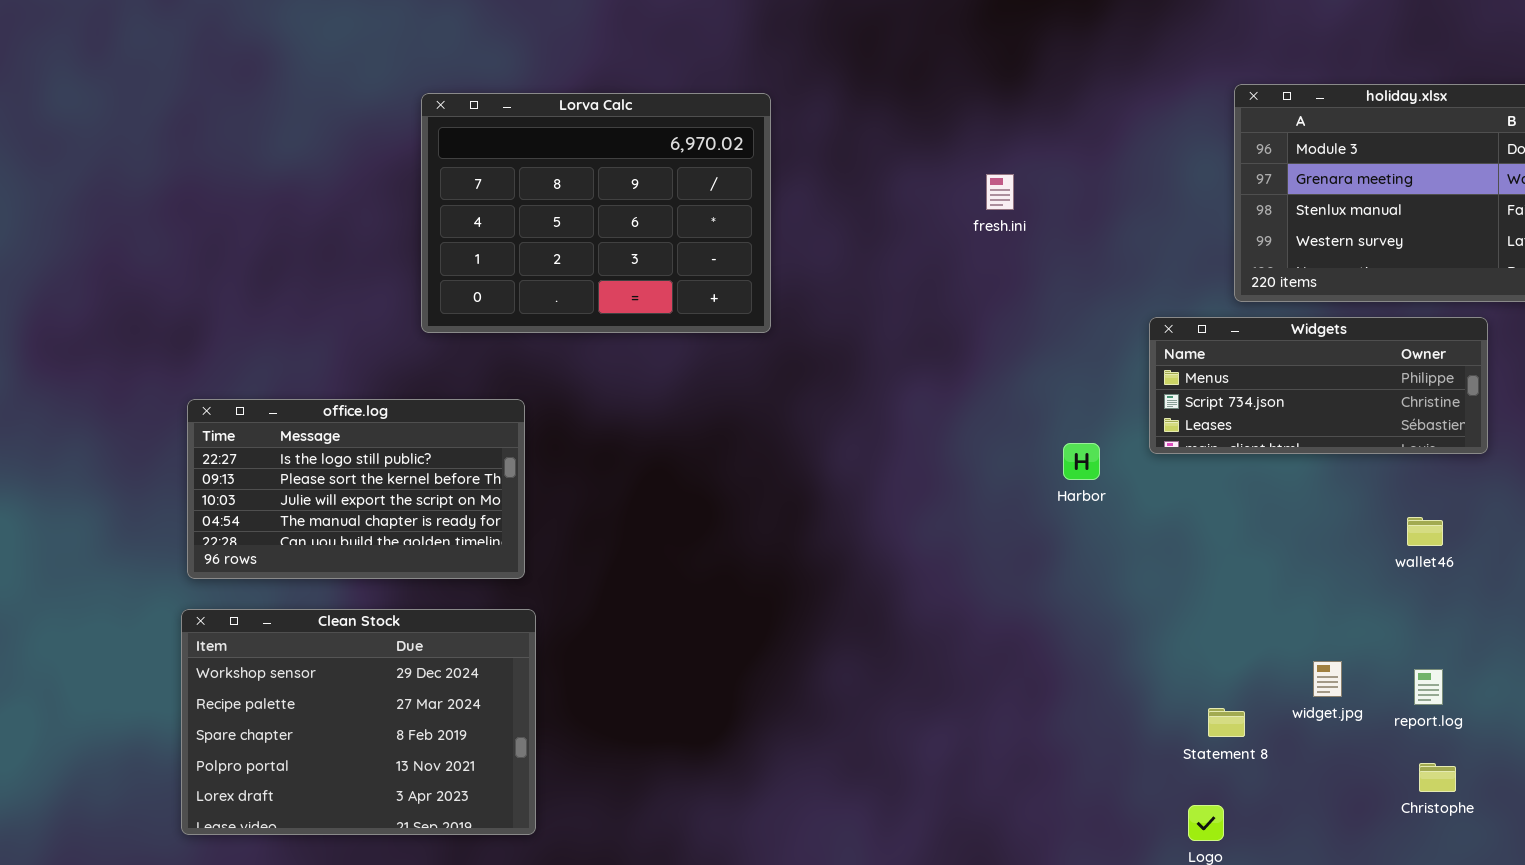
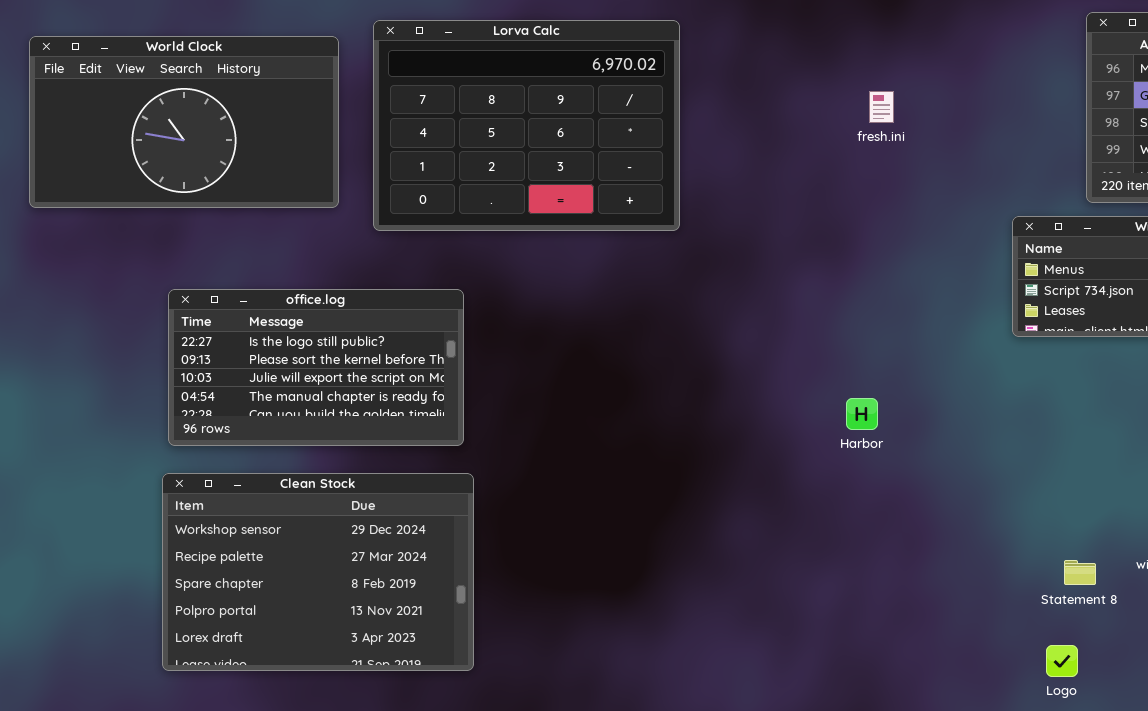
World Clock: none -> [29,36,339,208], opened
Harbor: [1063,443,1100,480] -> [846,398,878,430], moved

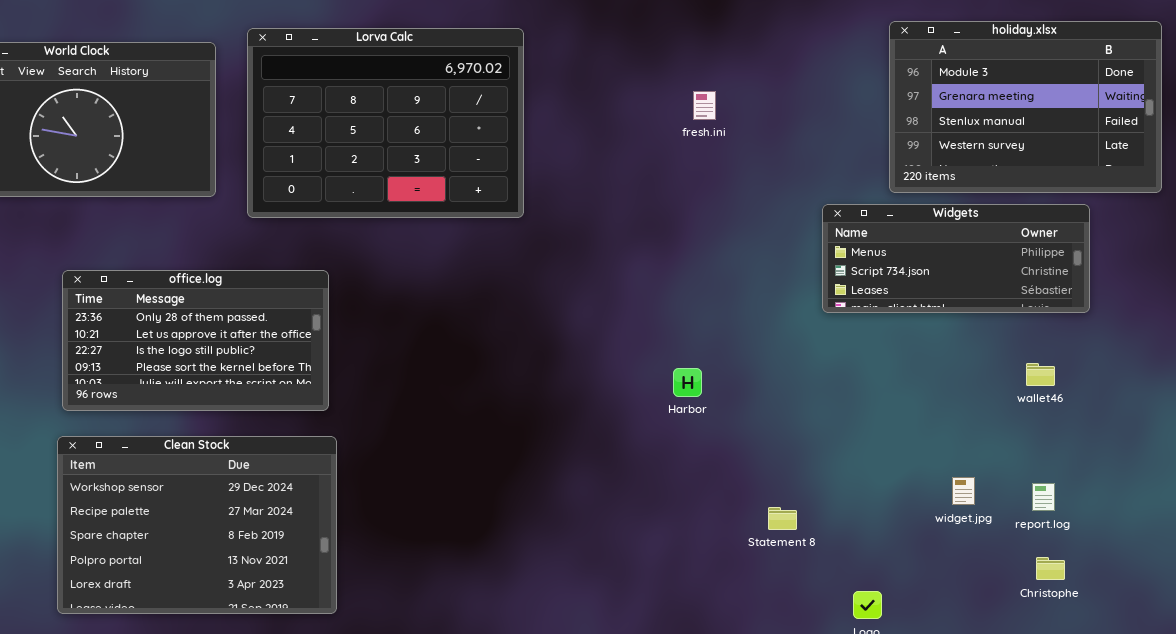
office.log: [168,289,464,446] -> [62,270,329,411], scrolled up 2 rows
Statement 8: [1064,560,1096,585] -> [768,507,797,530], moved

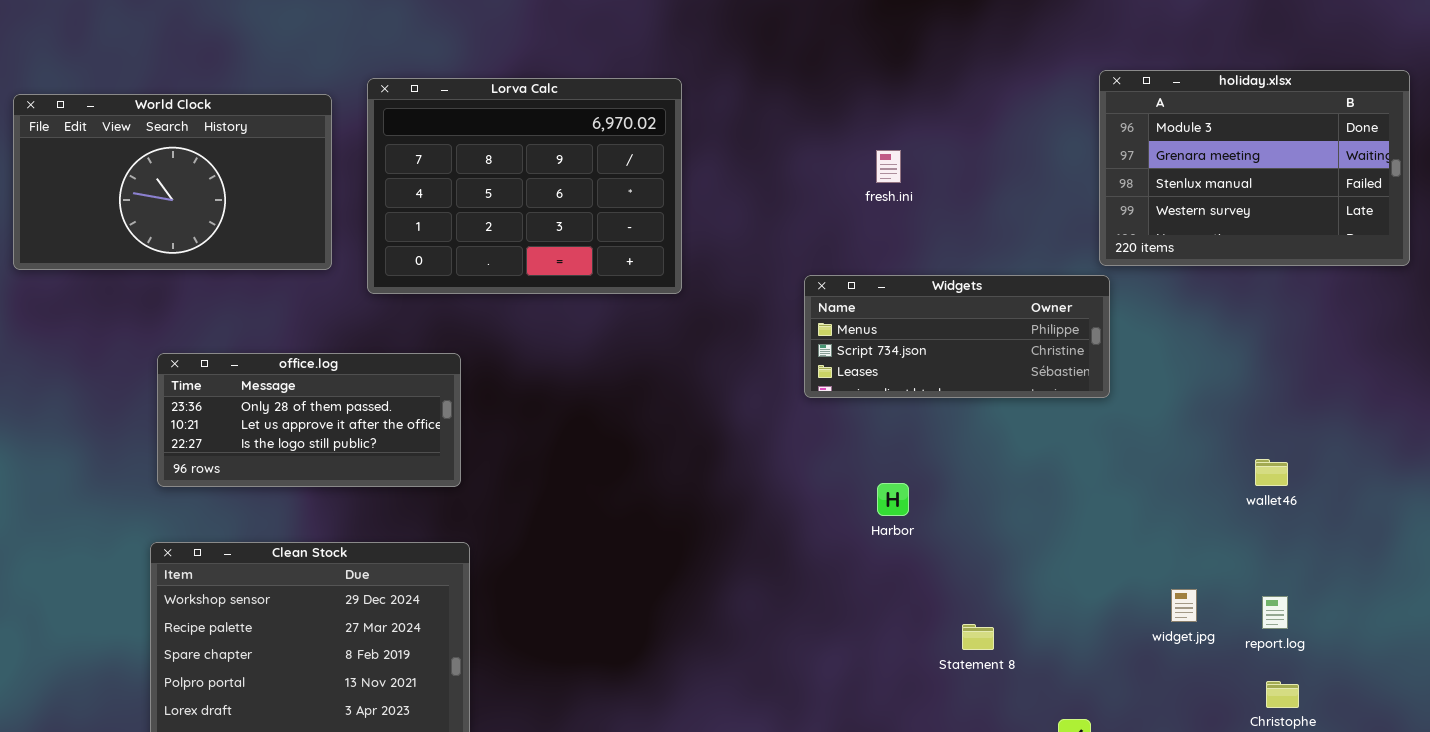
Widgets: [822,204,1090,313] -> [804,275,1110,398], moved
office.log: [62,270,329,411] -> [157,353,461,487], resized
Harbor: [673,368,702,397] -> [877,483,909,516], moved

